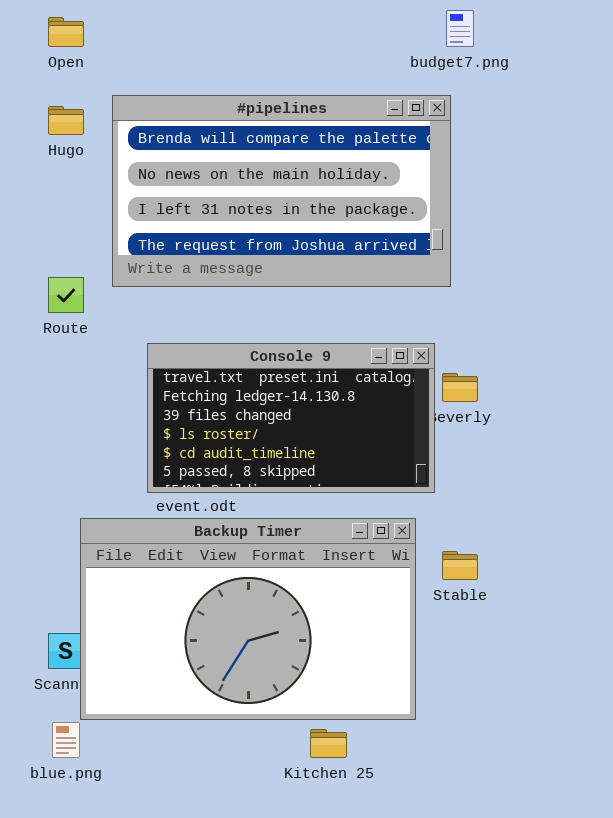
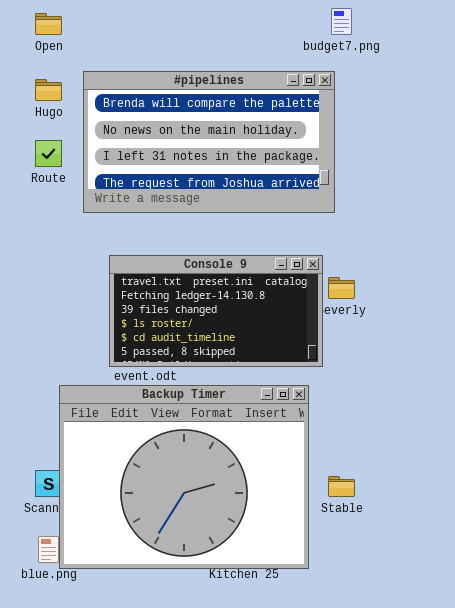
Route: [48,277,84,313] -> [35,140,62,167], moved
Backup Timer: [80,518,416,720] -> [59,385,309,569], resized
Stable: [442,551,478,580] -> [328,476,355,497], moved

